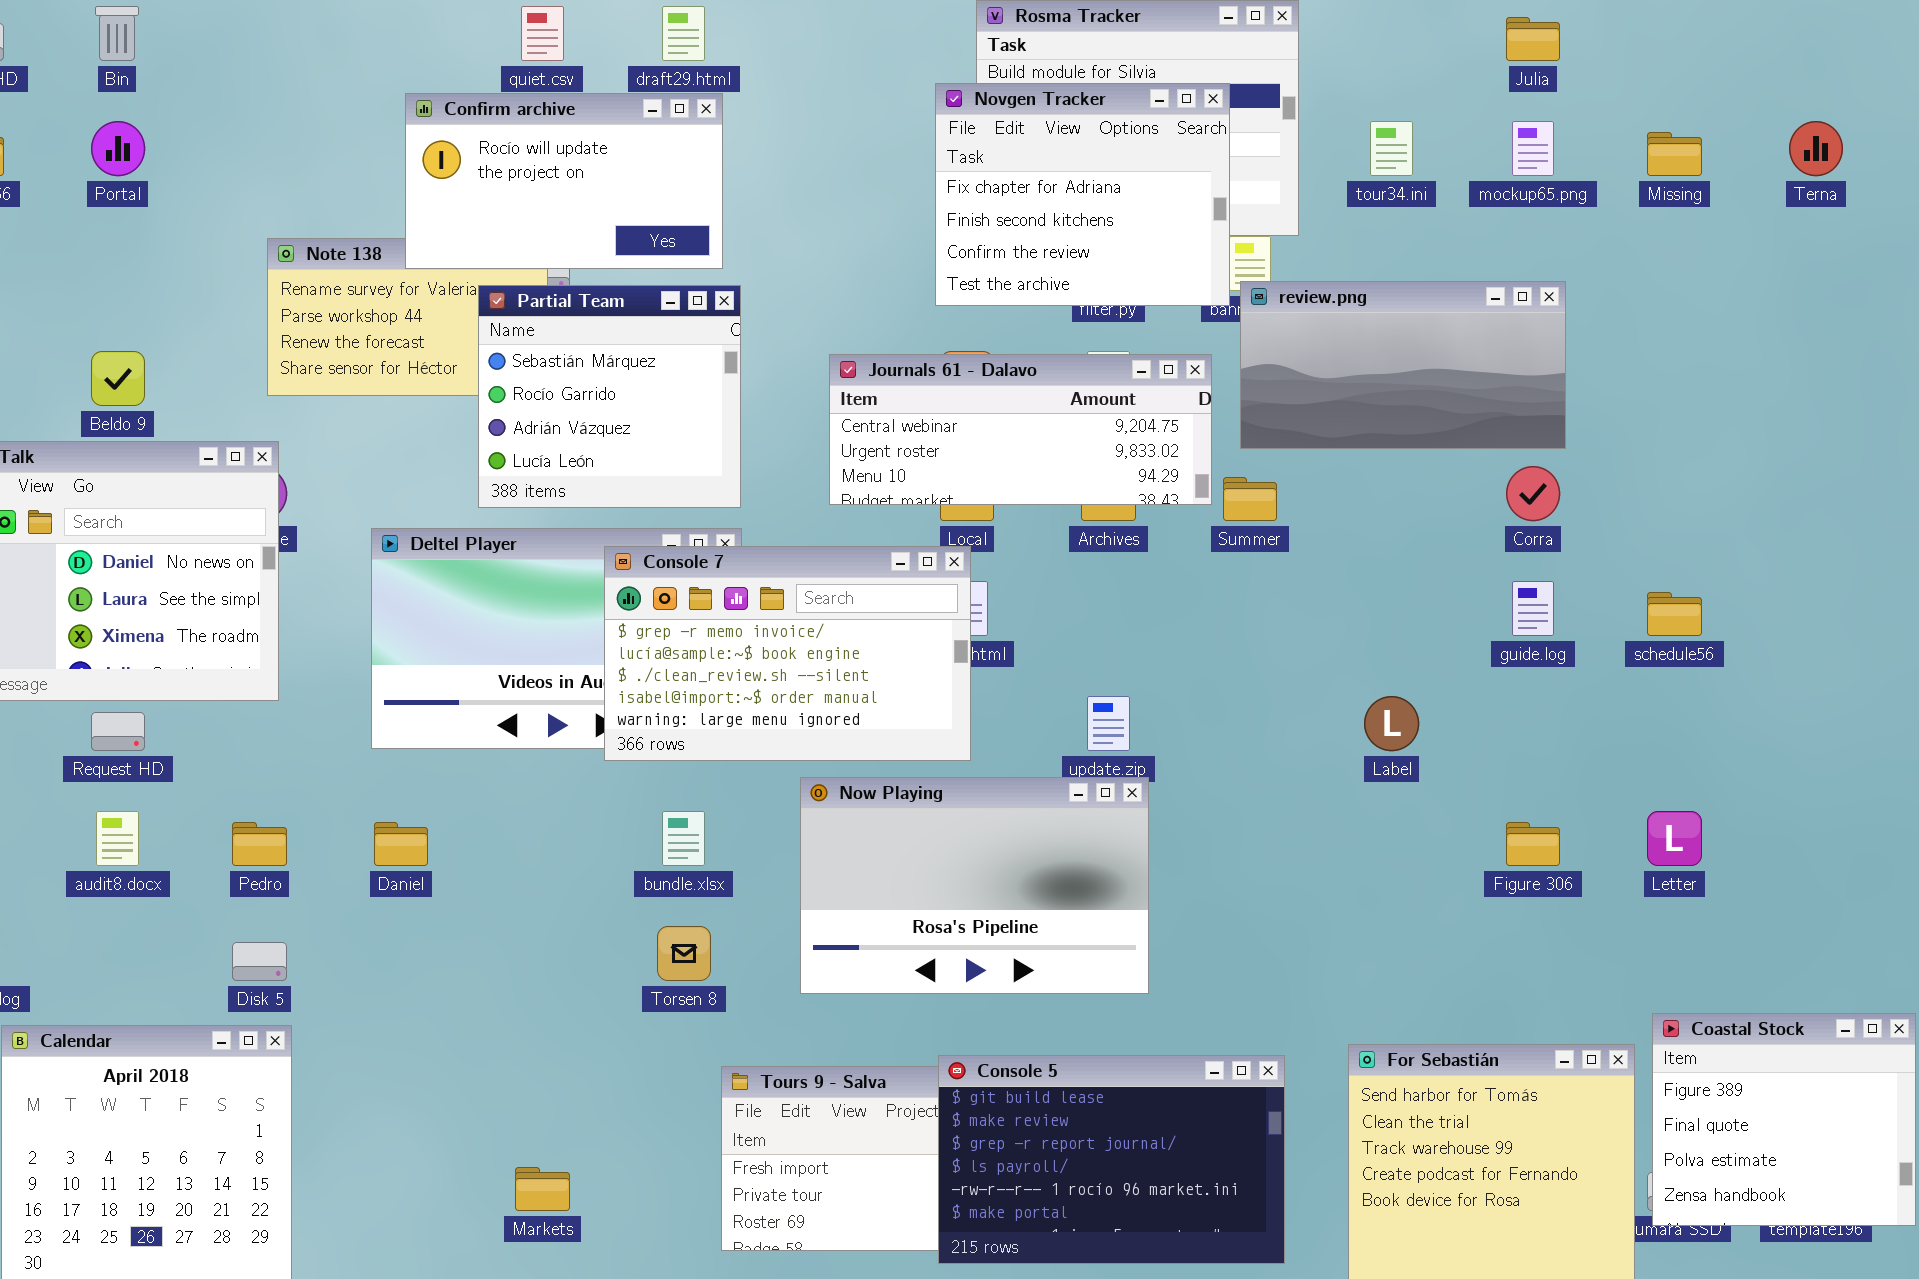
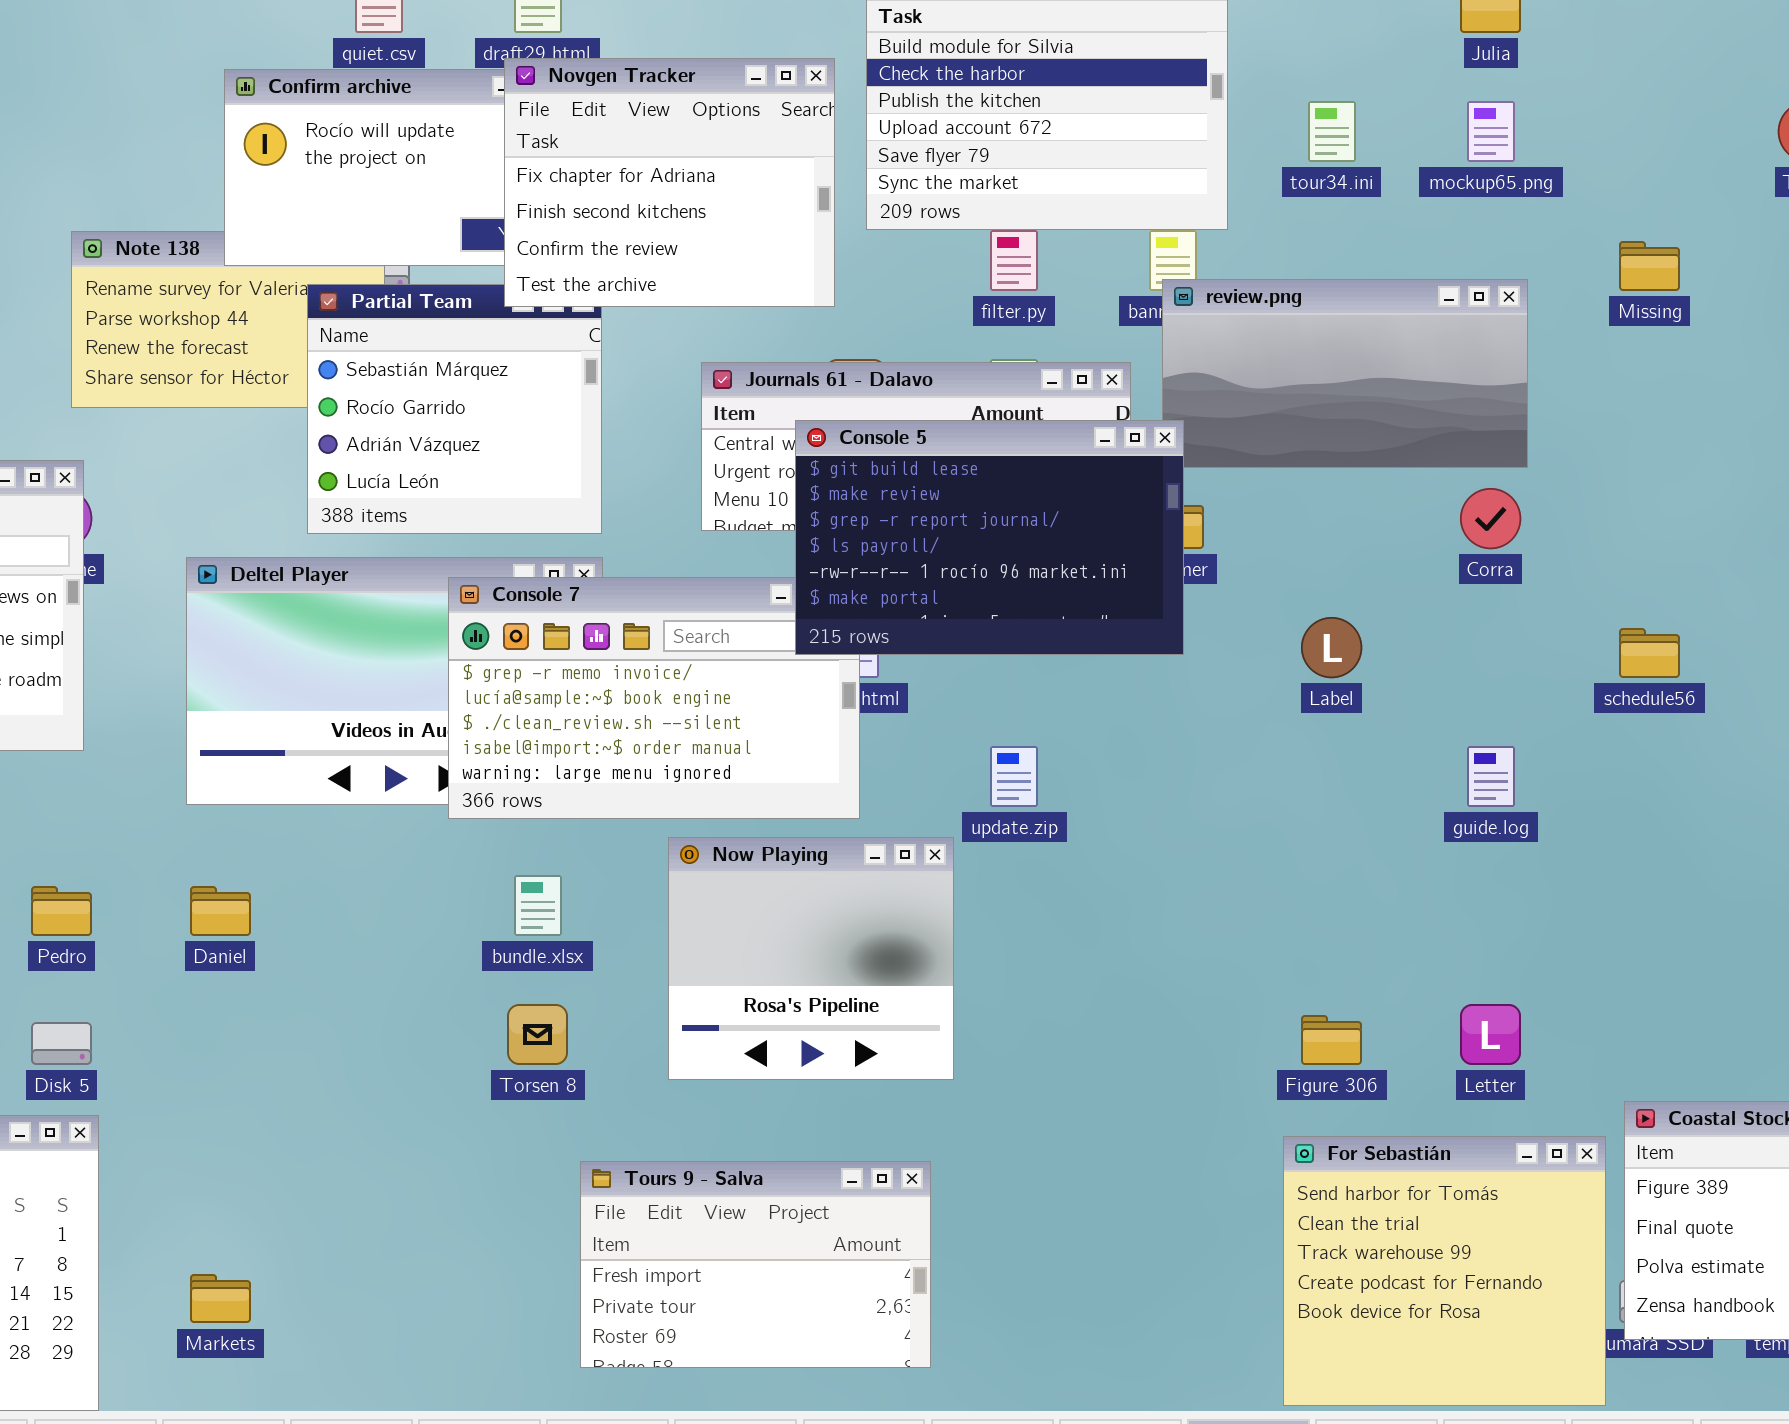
Novgen Tracker: [935,83,1230,306] -> [504,58,835,307], moved
Missing: [1647,132,1702,176] -> [1619,241,1680,291], moved
guide.log: [1512,581,1554,636] -> [1467,746,1515,807], moved
Label: [1364,696,1419,751] -> [1301,617,1362,678], moved
Now Playing: [800,777,1149,994] -> [668,837,954,1080], resized
Letter: [1647,811,1702,866] -> [1460,1004,1521,1065], moved
Figure 306: [1506,822,1560,866] -> [1301,1015,1362,1065], moved
Console 5: [938,1055,1285,1264] -> [795,420,1184,655], moved
Markets: [515,1167,570,1211] -> [190,1274,251,1323], moved

